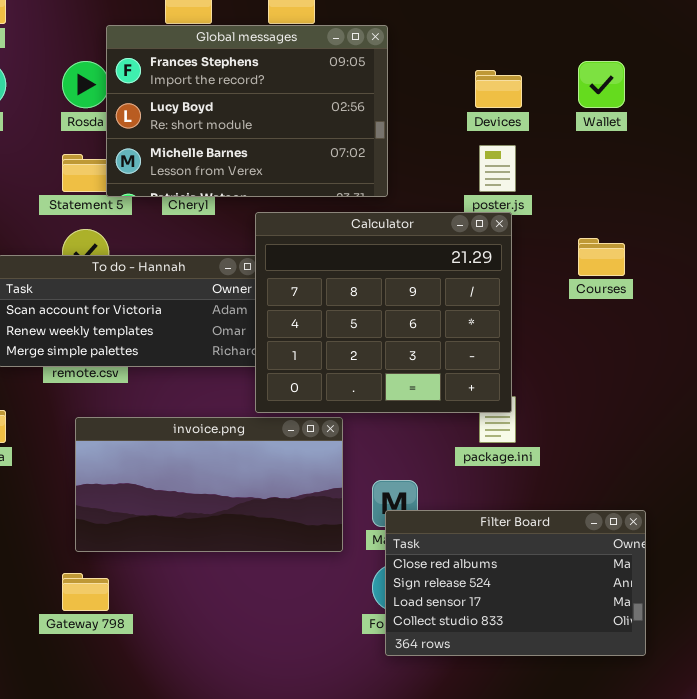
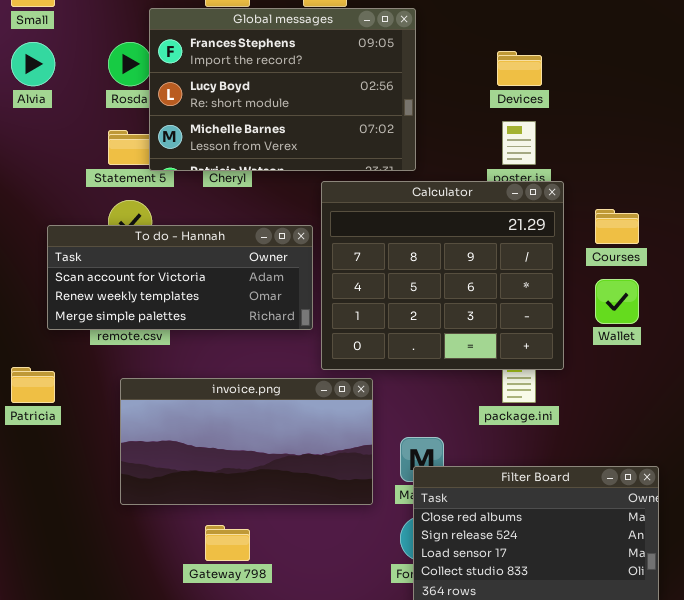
Wallet: [578,61,625,108] -> [595,279,639,324], moved
Calculator: [255,212,512,413] -> [321,181,564,370], moved
Gateway 798: [62,573,109,611] -> [205,525,250,561], moved

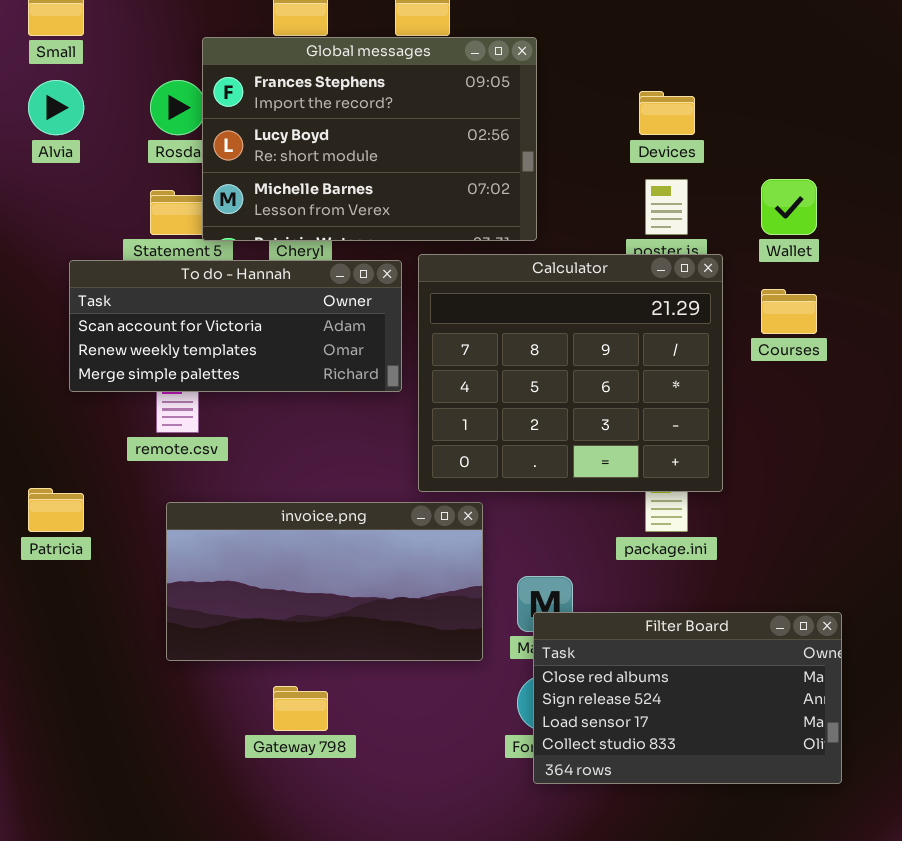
To do - Hannah: [47,225,313,330] -> [69,260,402,392], moved
Wallet: [595,279,639,324] -> [761,179,817,235], moved

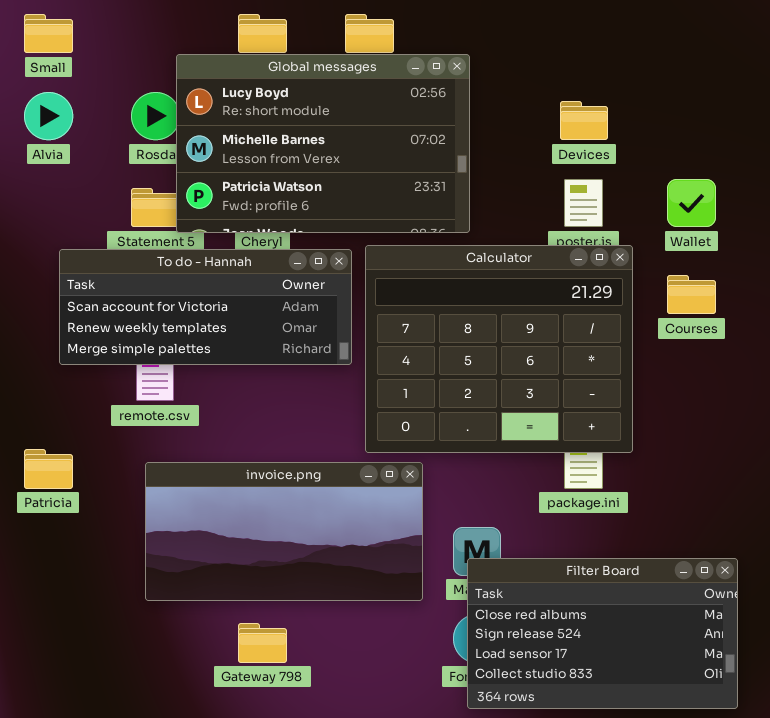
Global messages: [202,37,537,241] -> [176,54,470,233], scrolled down 1 row

